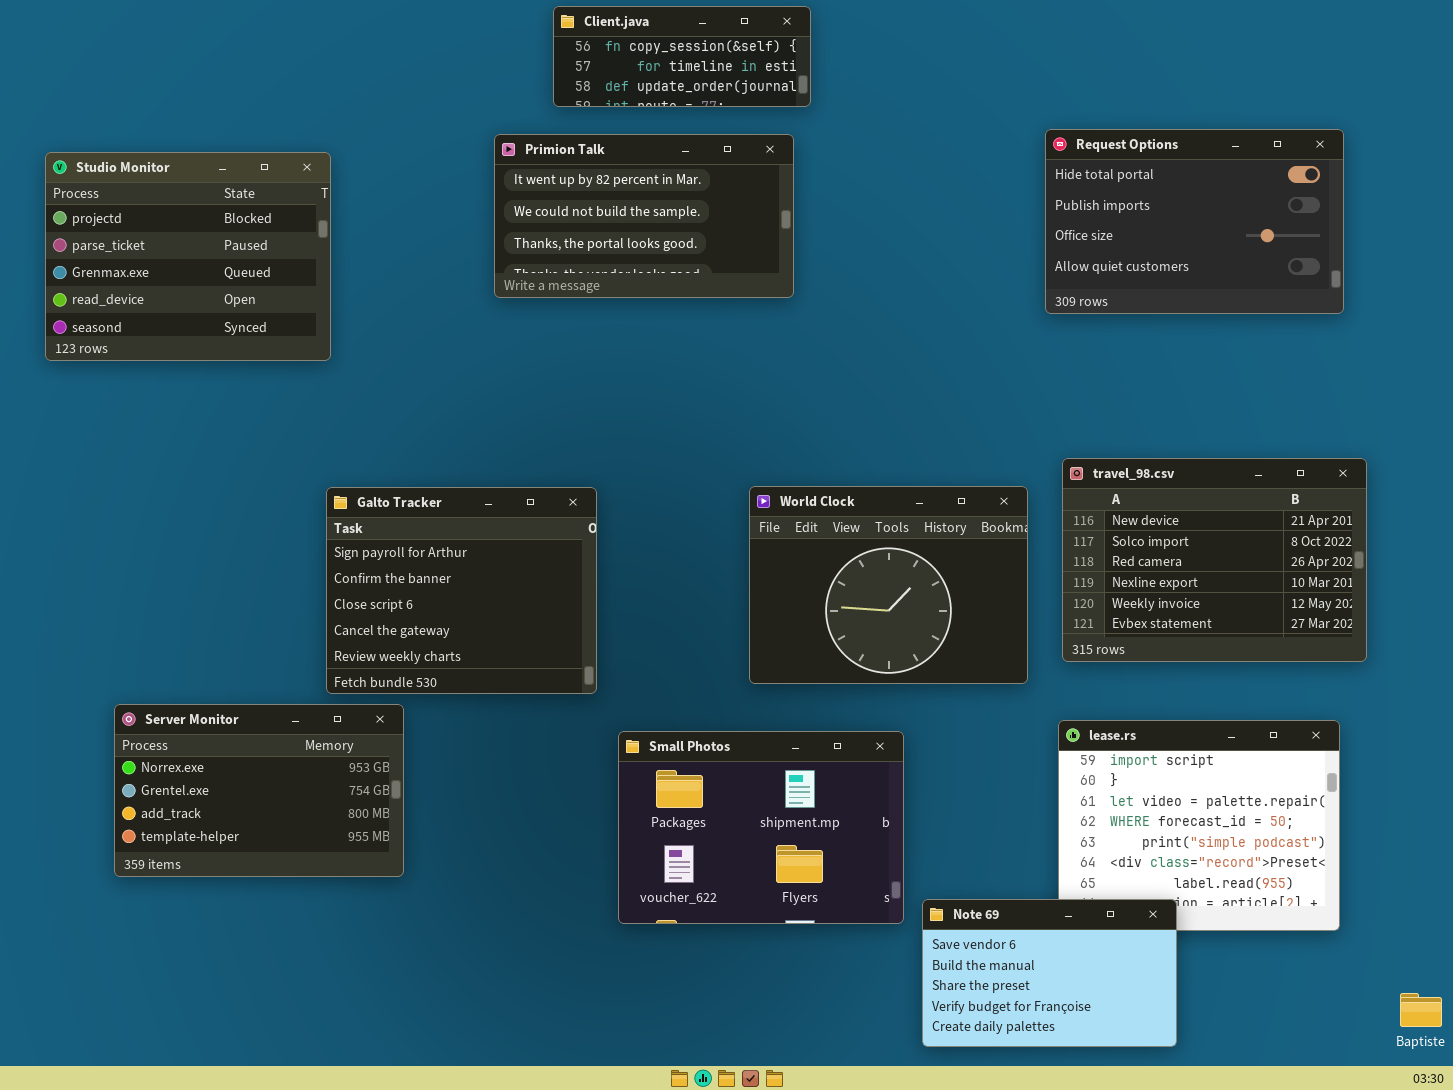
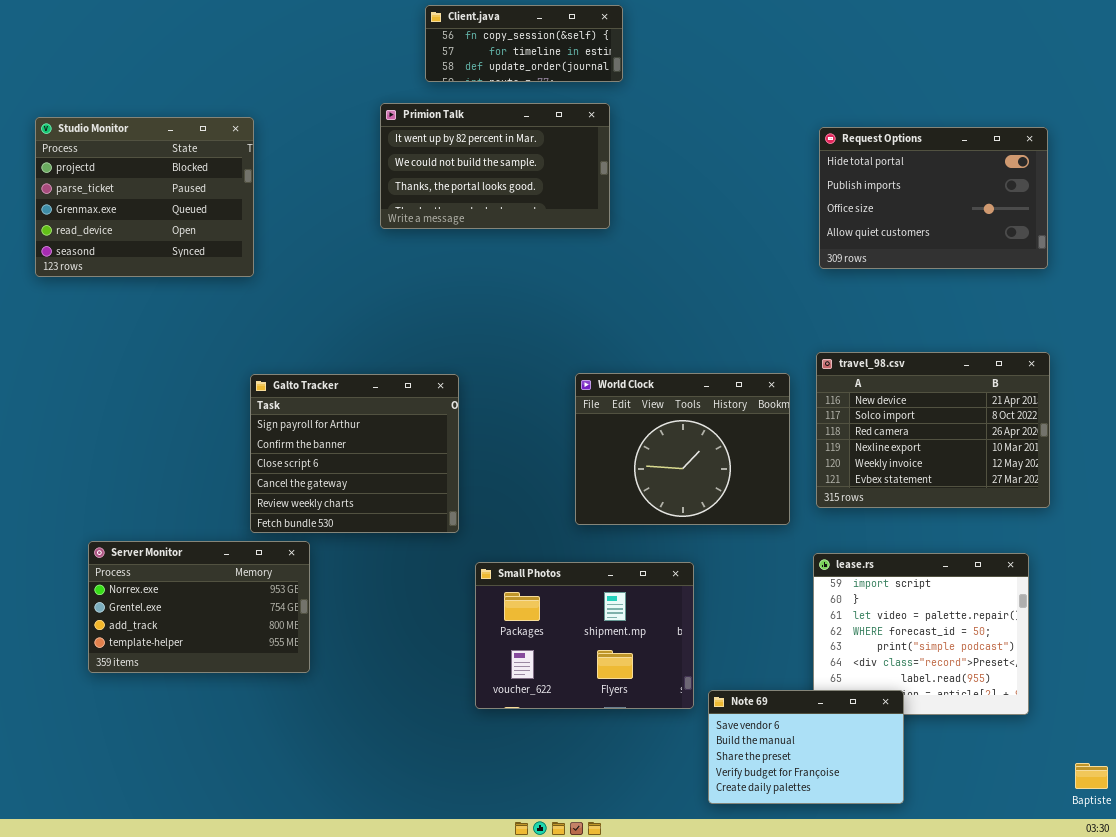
Request Options: [1045,129,1344,314] -> [819,127,1048,269], moved

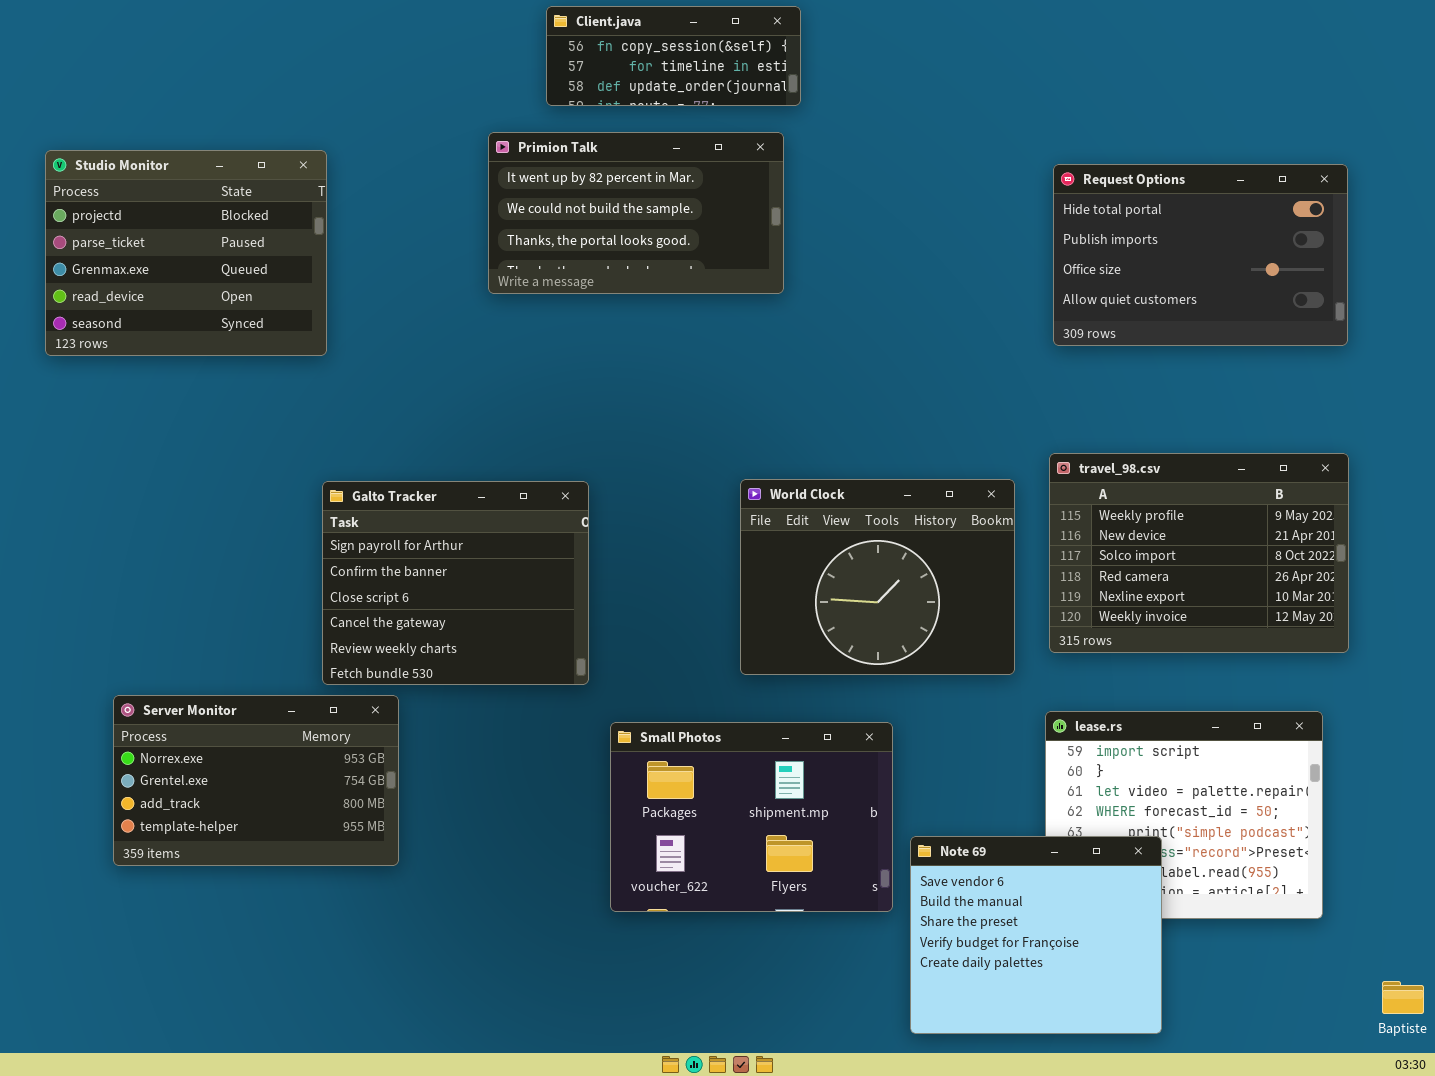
travel_98.csv: [816,352,1050,508] -> [1049,453,1349,653], scrolled up 1 row
Note 69: [708,690,904,804] -> [910,836,1162,1034], resized

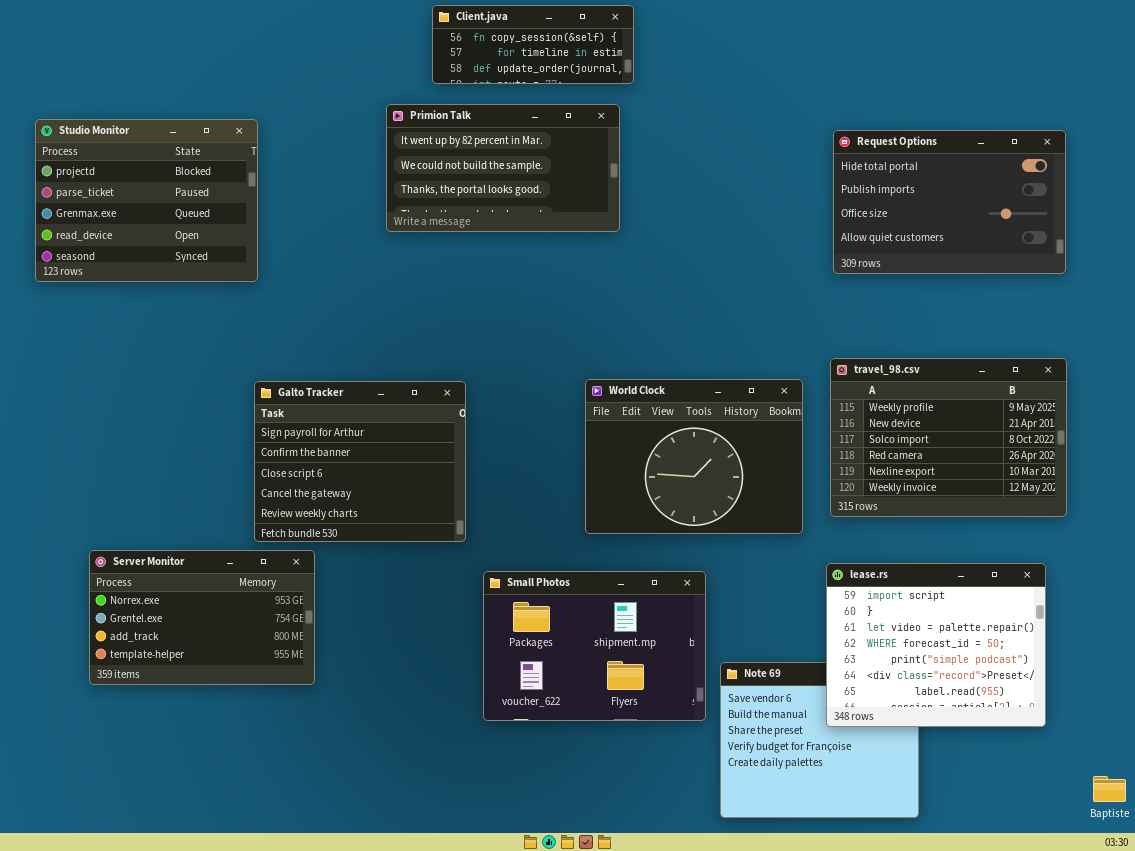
lease.rs: [1045,711,1323,919] -> [826,563,1046,727], raised

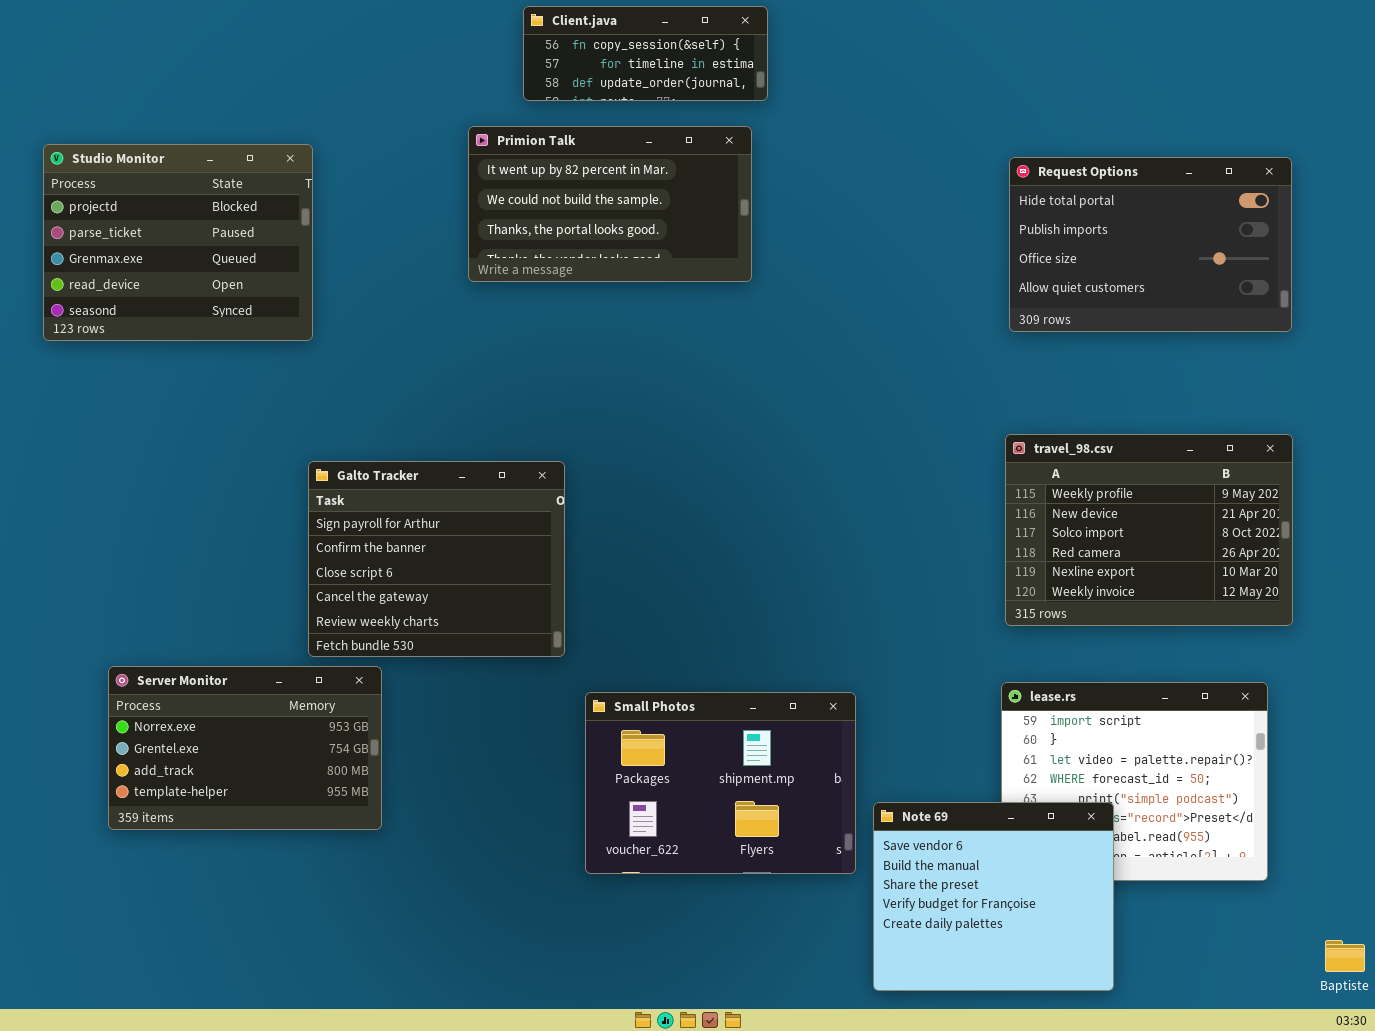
World Clock: [585,379,803,534] -> none, closed
Note 69: [720,662,919,818] -> [873,802,1114,991], raised

